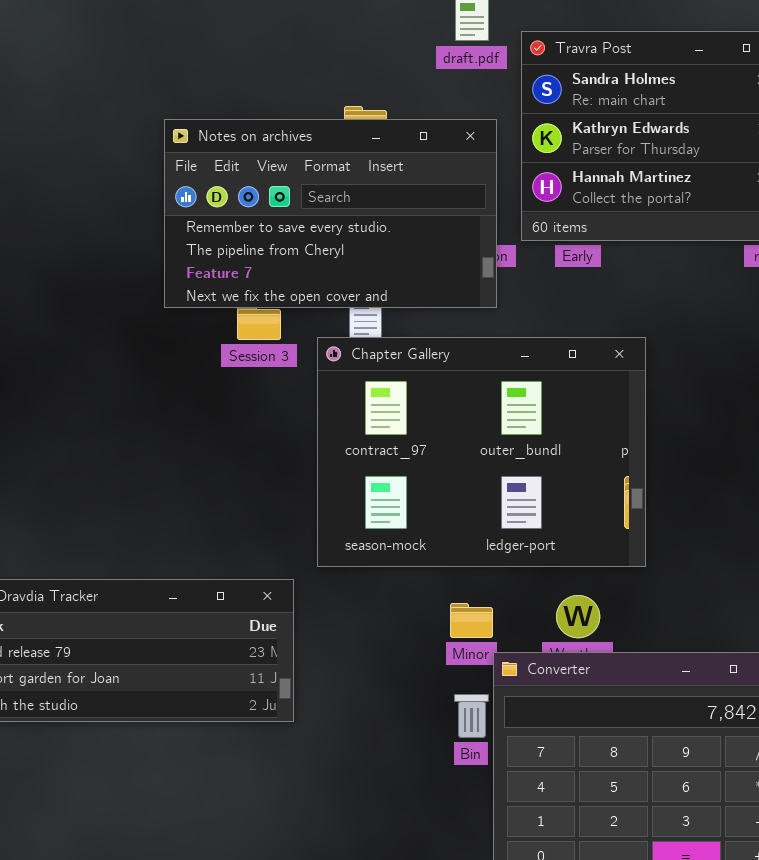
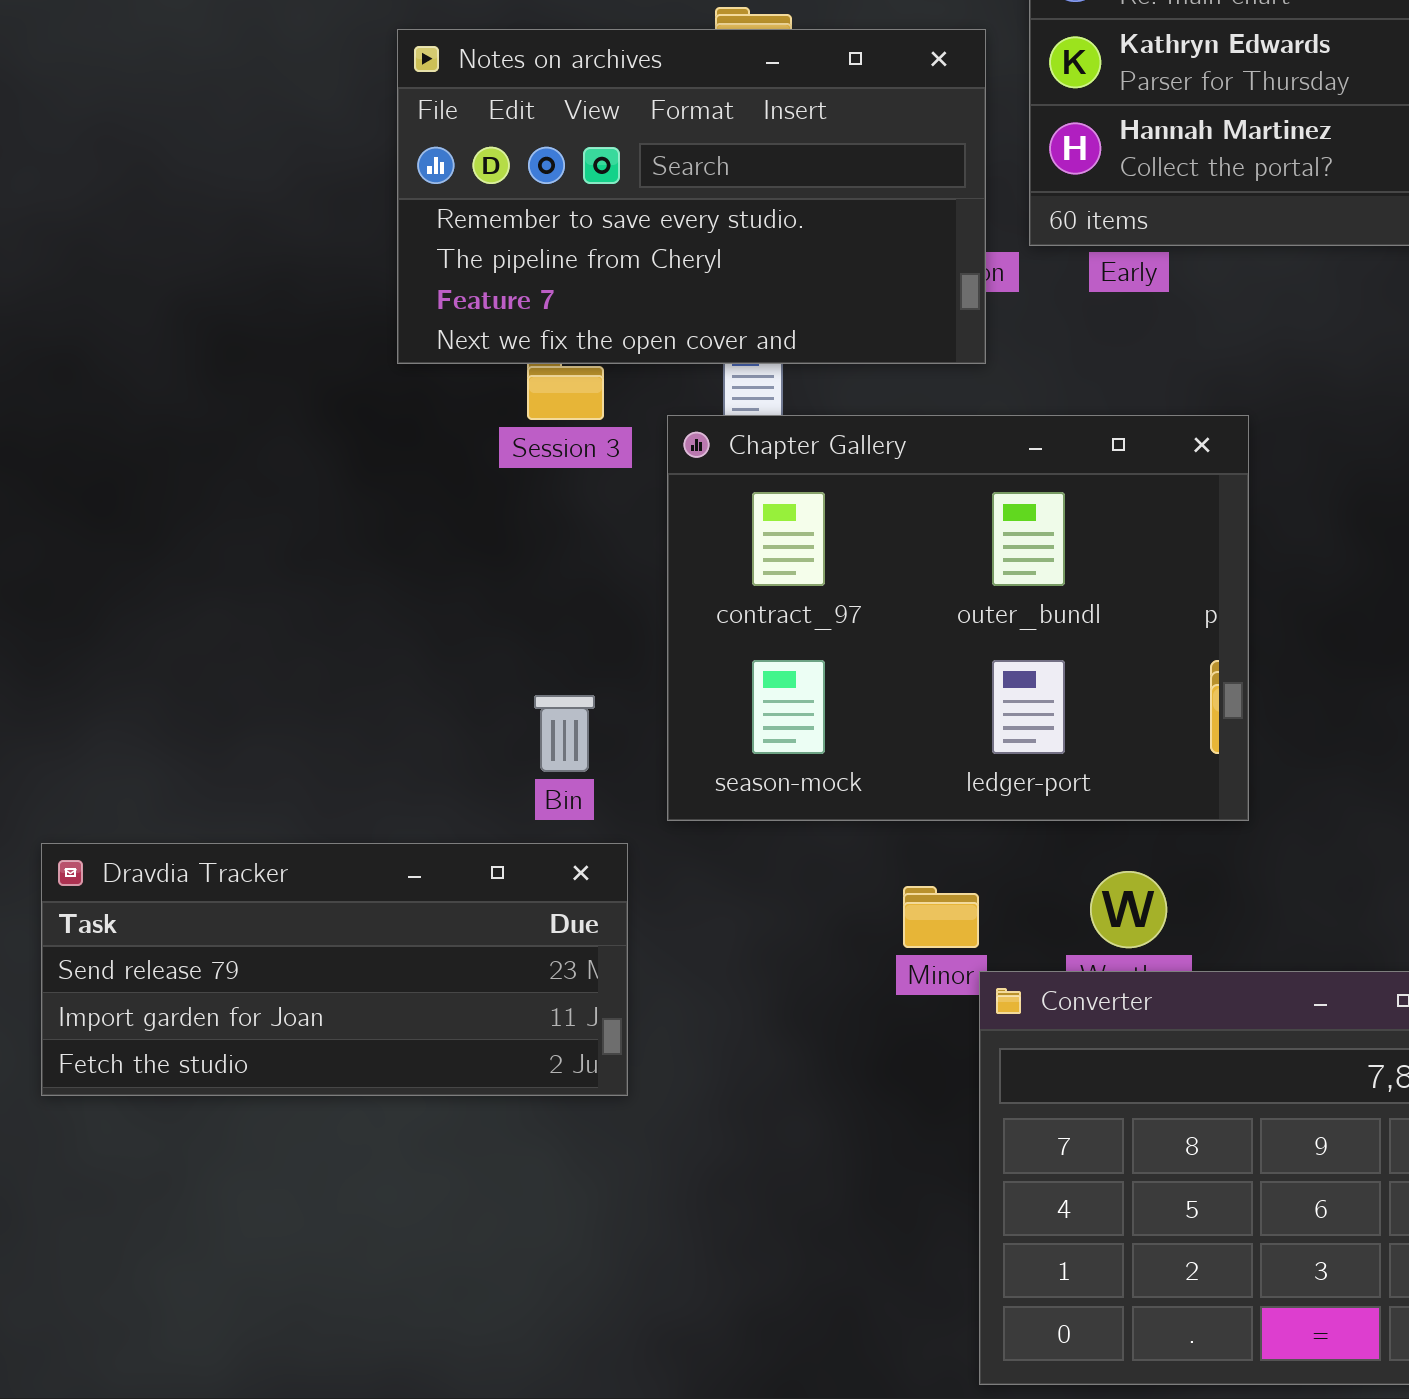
Bin: [454,694,489,738] -> [534,695,595,772], moved

